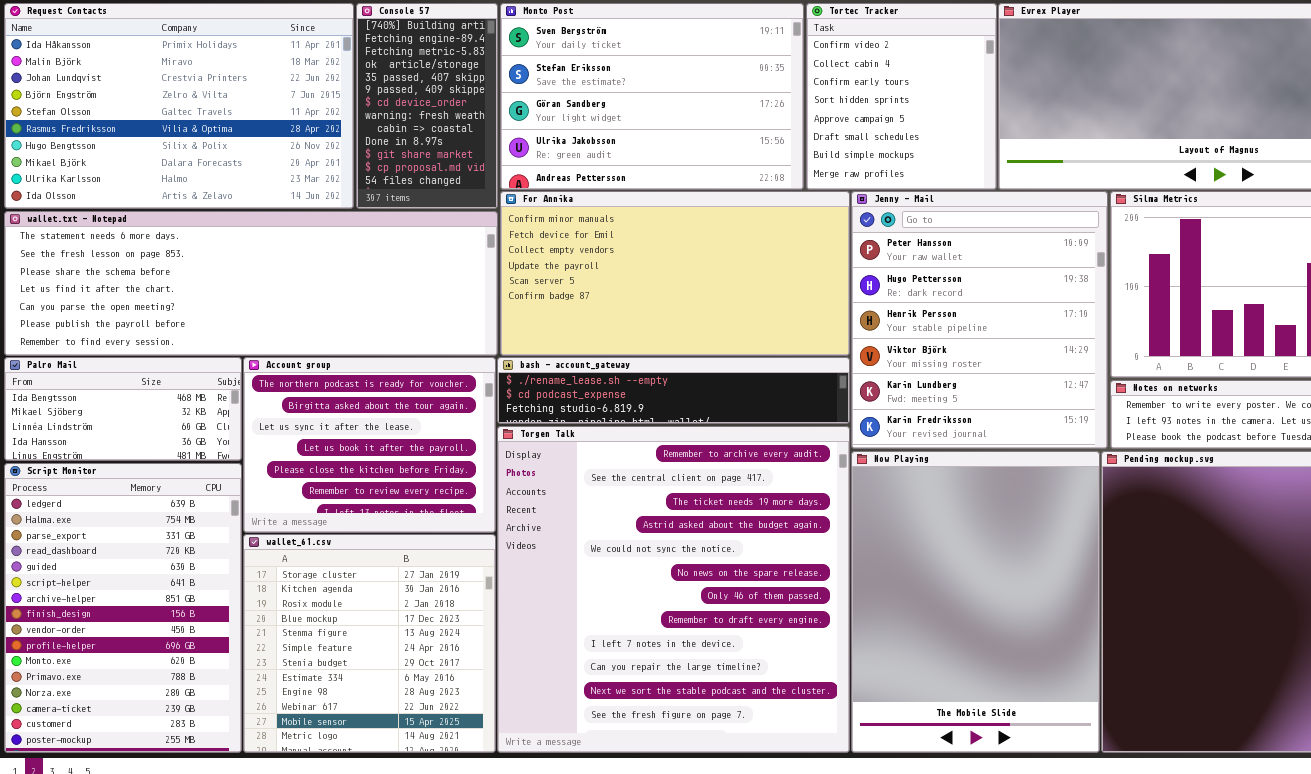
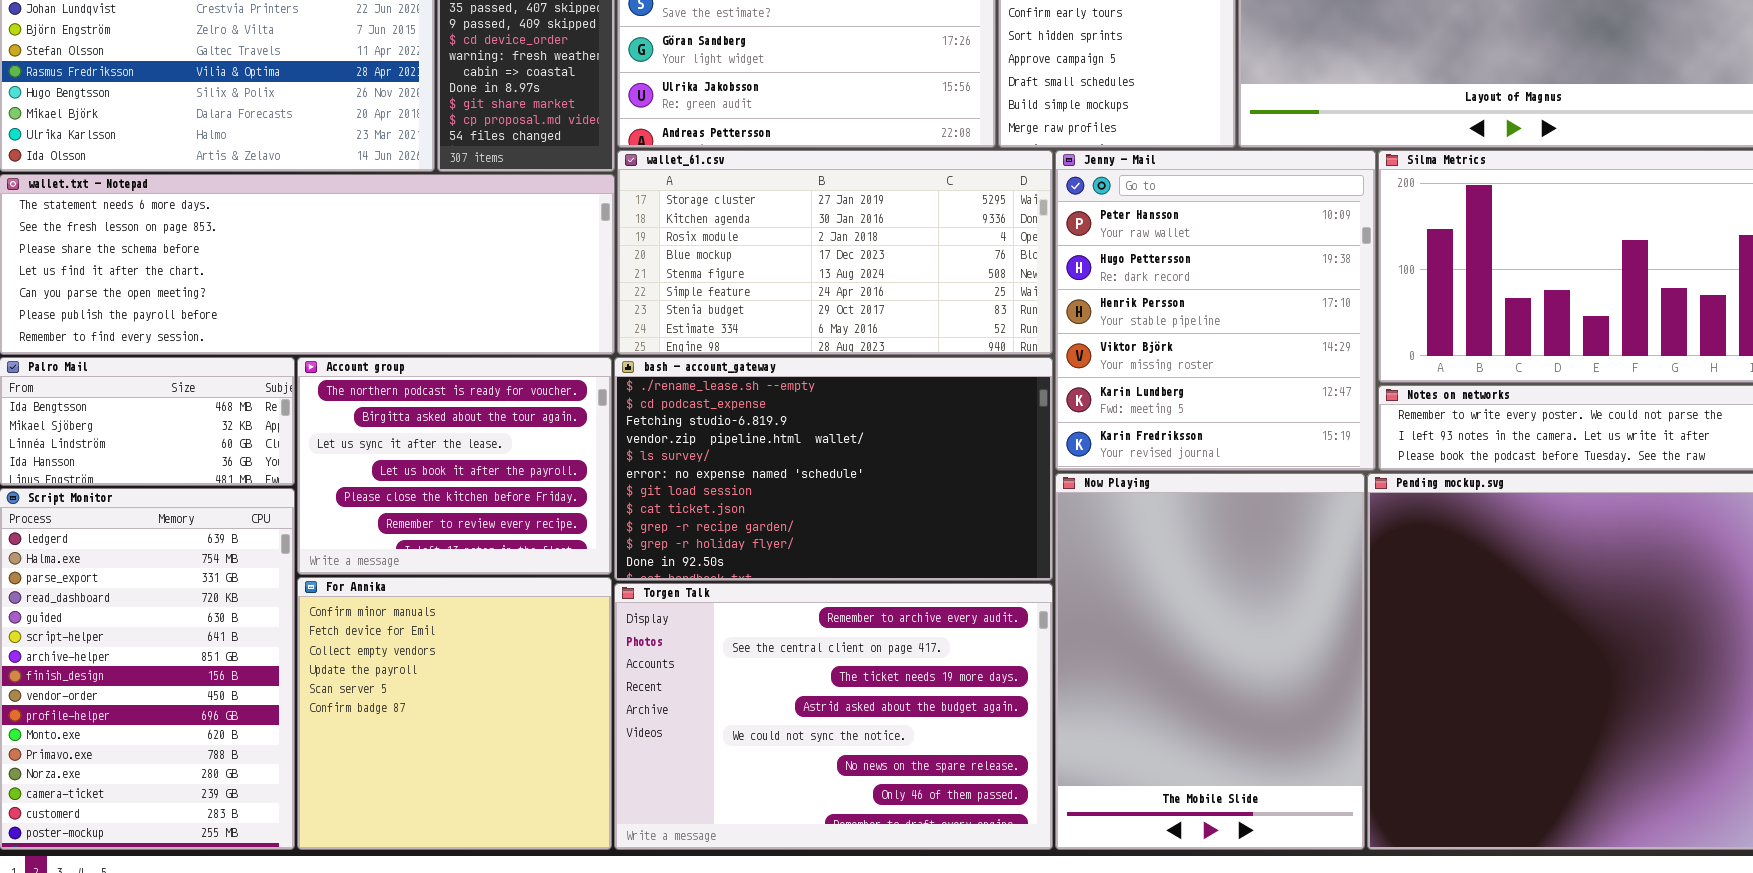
For Annika: [500,191,850,356] -> [297,577,612,850], moved, resized
bash - account_gateway: [497,357,850,424] -> [614,357,1053,581], resized
Torgen Talk: [497,426,850,753] -> [614,583,1053,850], resized
wallet_61.csv: [243,534,496,753] -> [617,150,1053,355], moved, resized

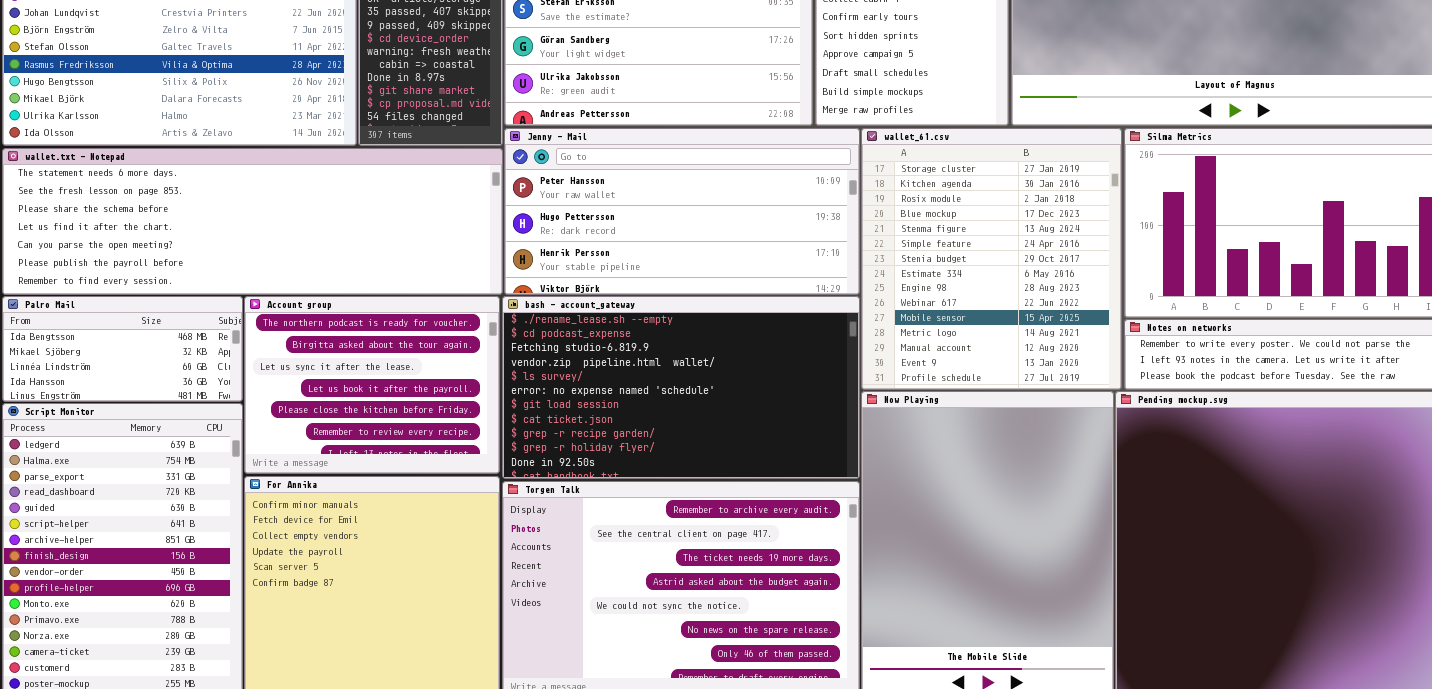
wallet_61.csv: [617,150,1053,355] -> [861,128,1122,390], moved, resized
Jenny - Mail: [1055,150,1376,471] -> [504,128,860,295], moved, resized

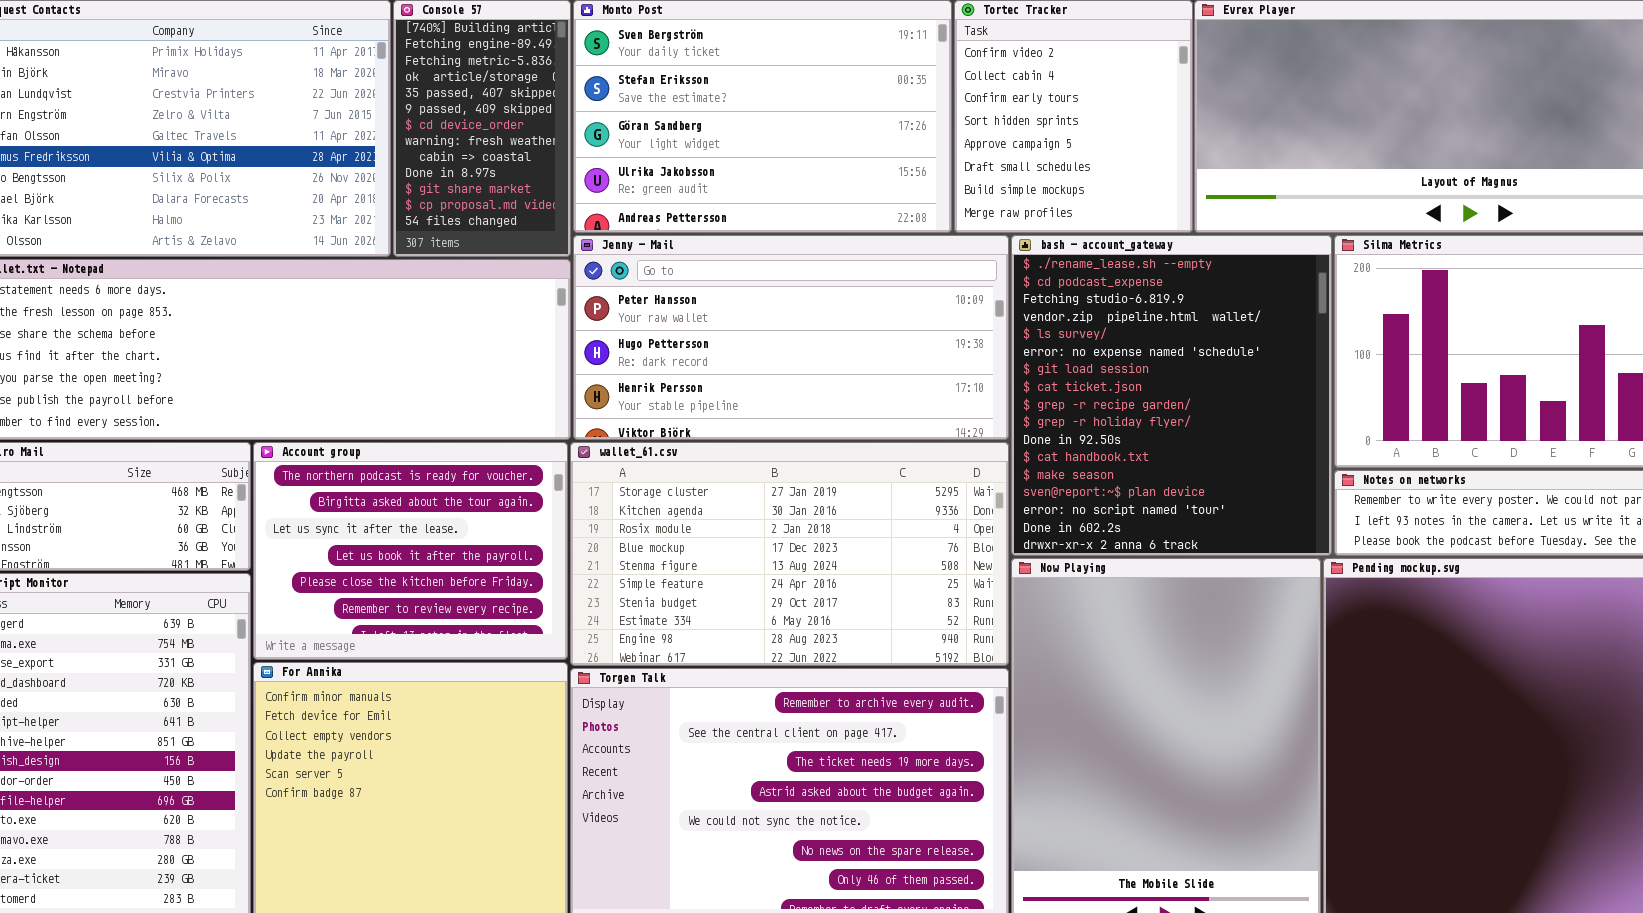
wallet_61.csv: [861,128,1122,390] -> [570,442,1009,666], moved, resized
bash - account_gateway: [502,296,860,479] -> [1011,235,1332,556], moved, resized

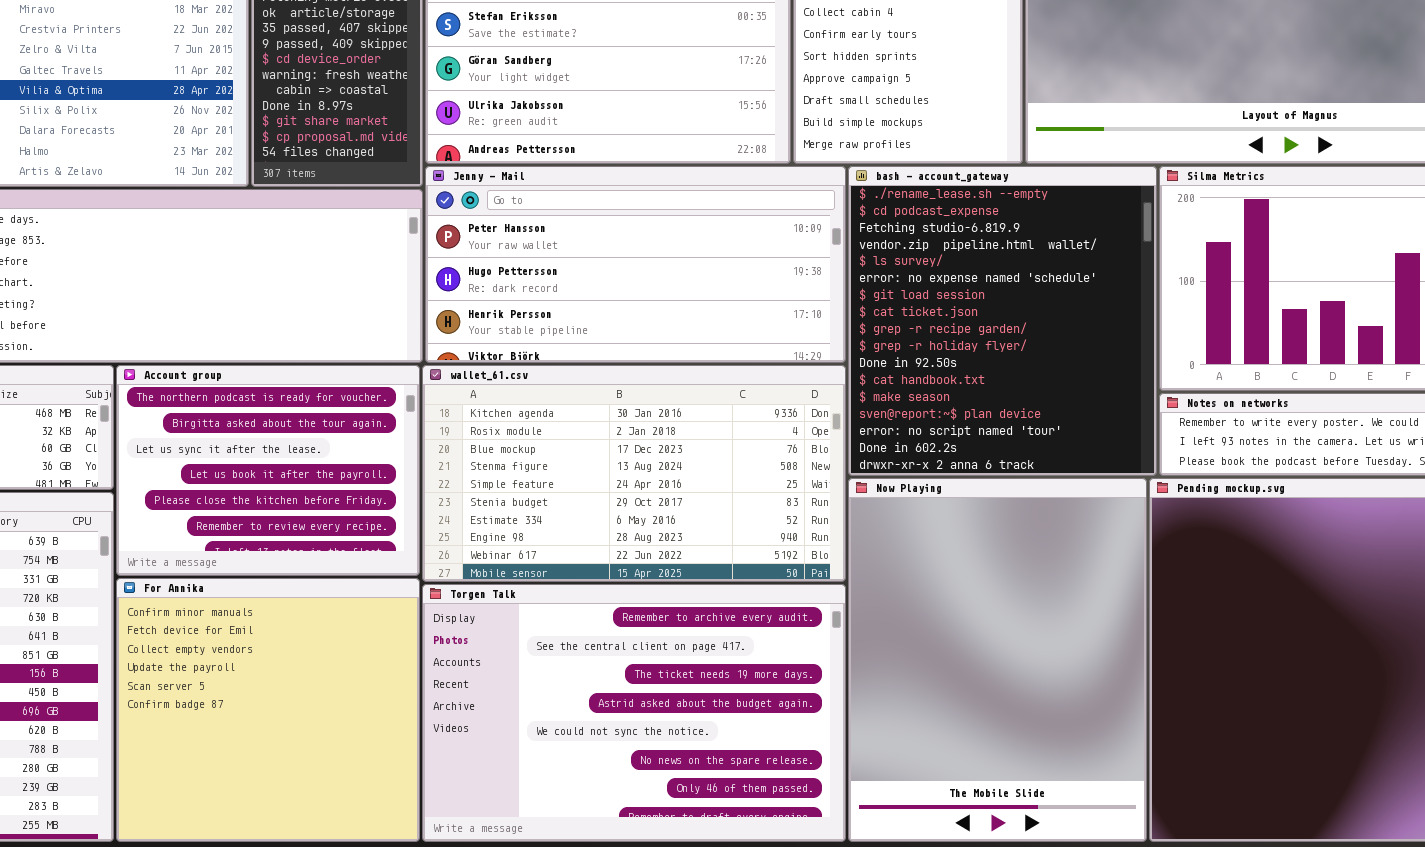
wallet_61.csv: [570,442,1009,666] -> [422,365,846,582], scrolled down 1 row

